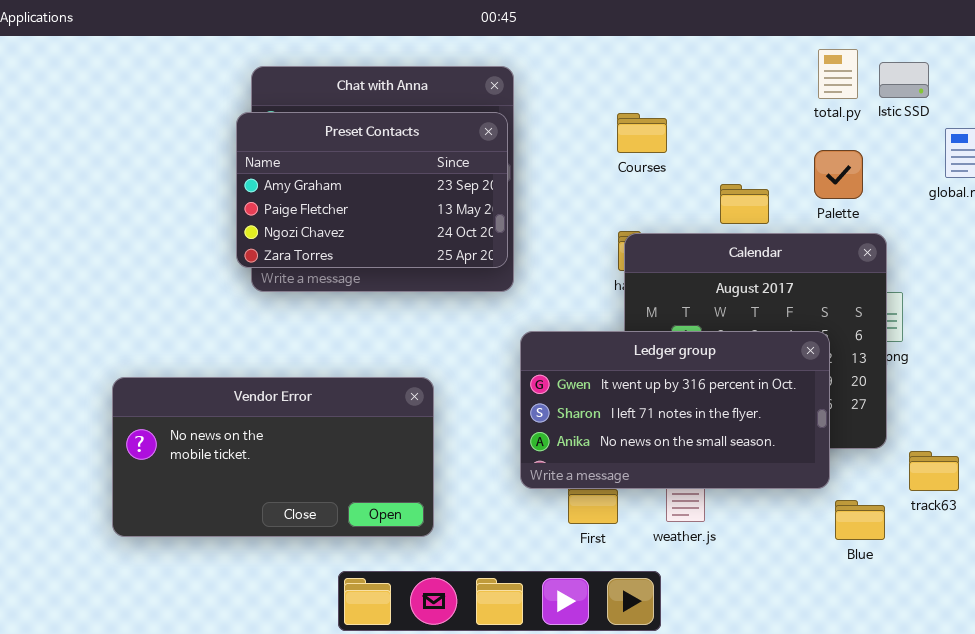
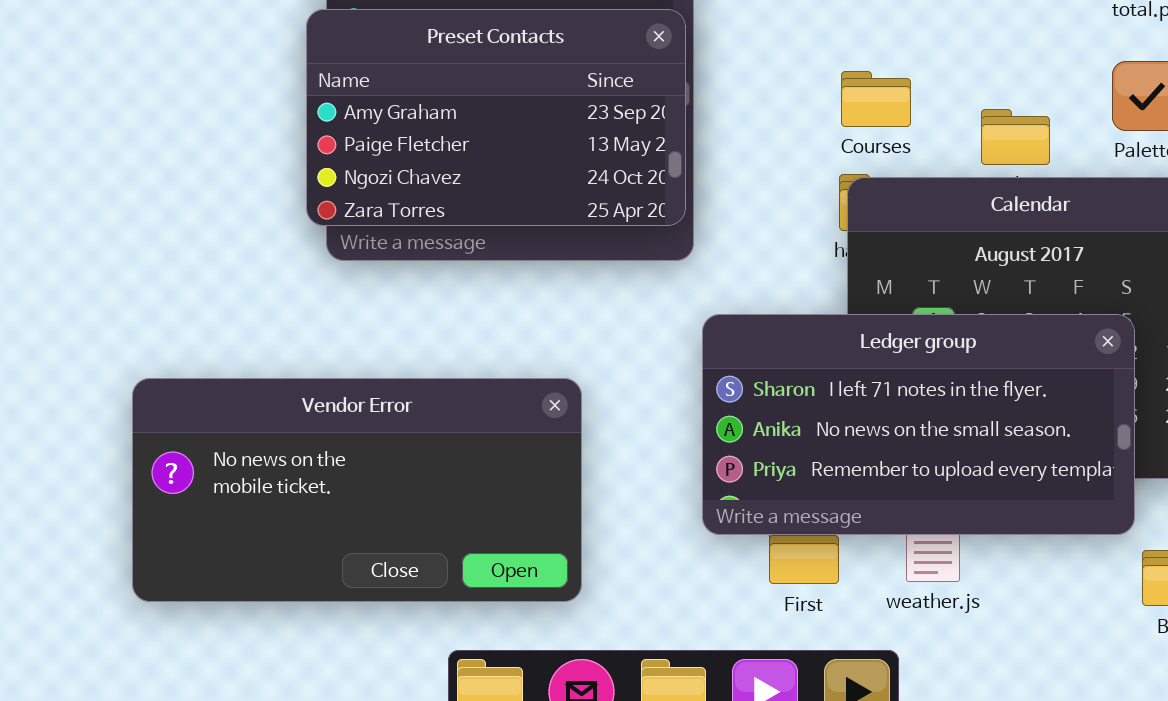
Courses: [617,113,667,153] -> [841,71,911,127], moved
Ledger group: [520,331,830,489] -> [702,314,1135,535], scrolled down 1 row

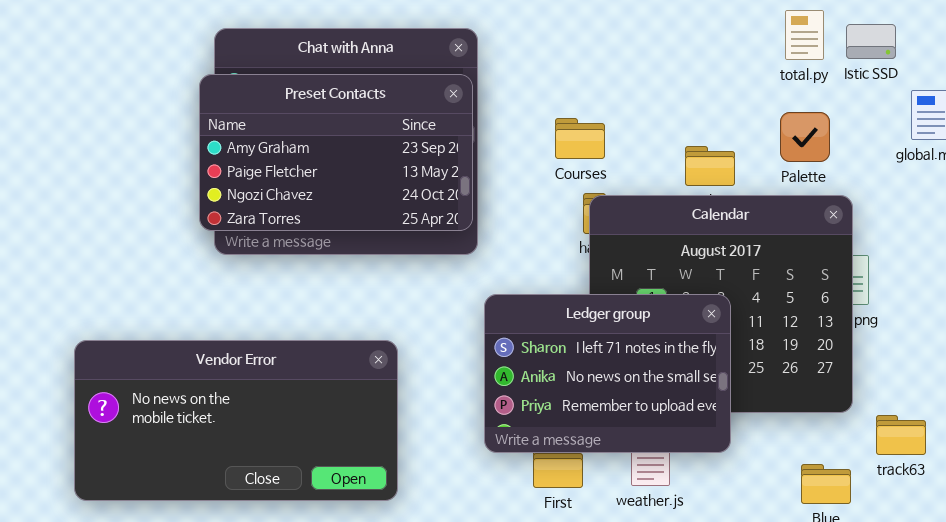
Courses: [841,71,911,127] -> [555,118,605,159], moved
Ledger group: [702,314,1135,535] -> [484,294,731,453], resized

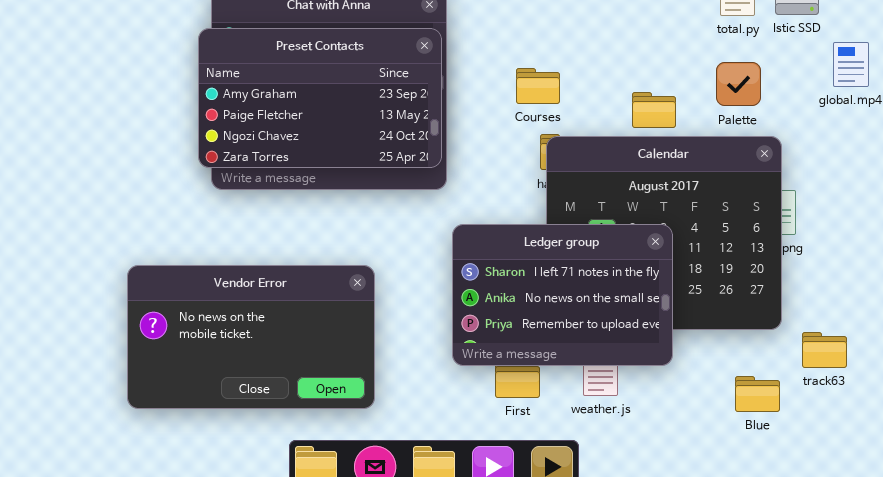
Vendor Error: [74,340,398,501] -> [127,265,375,409], resized

